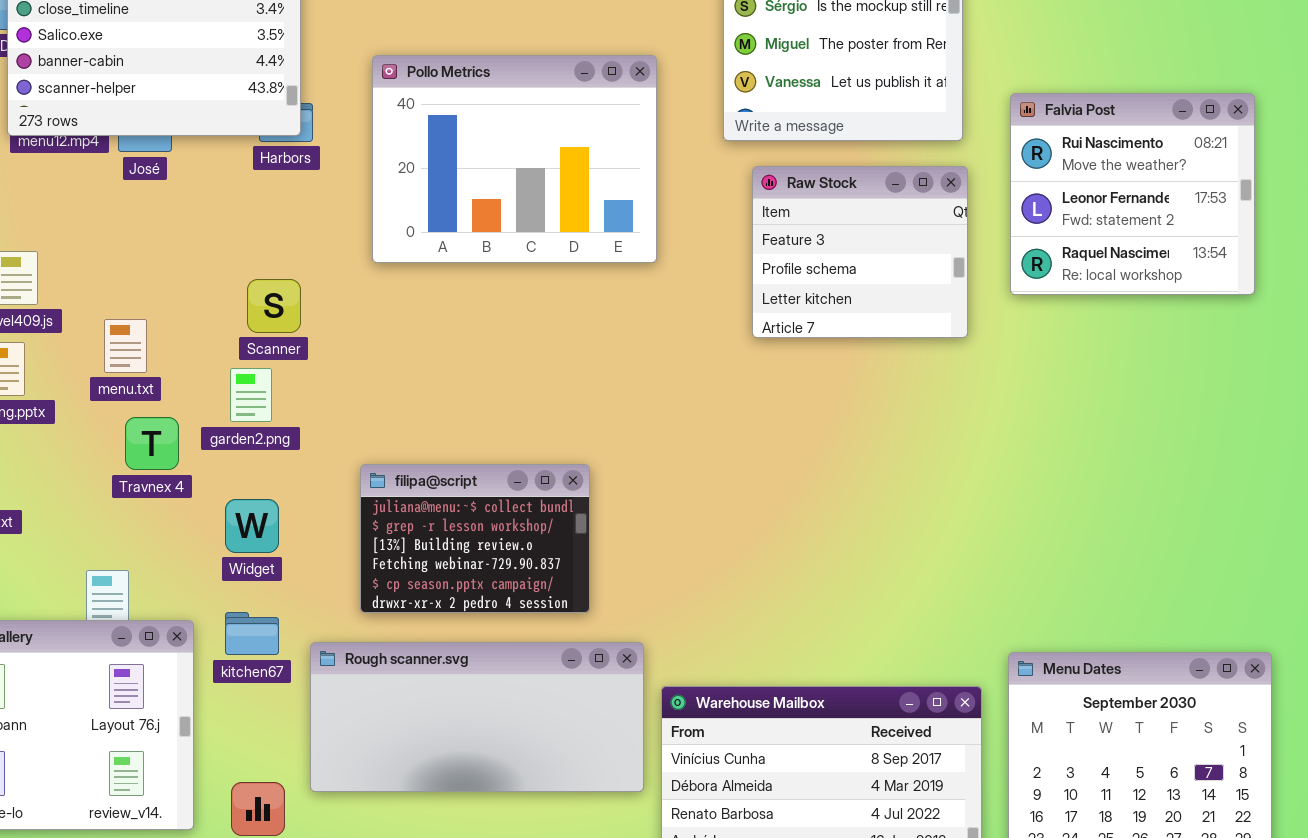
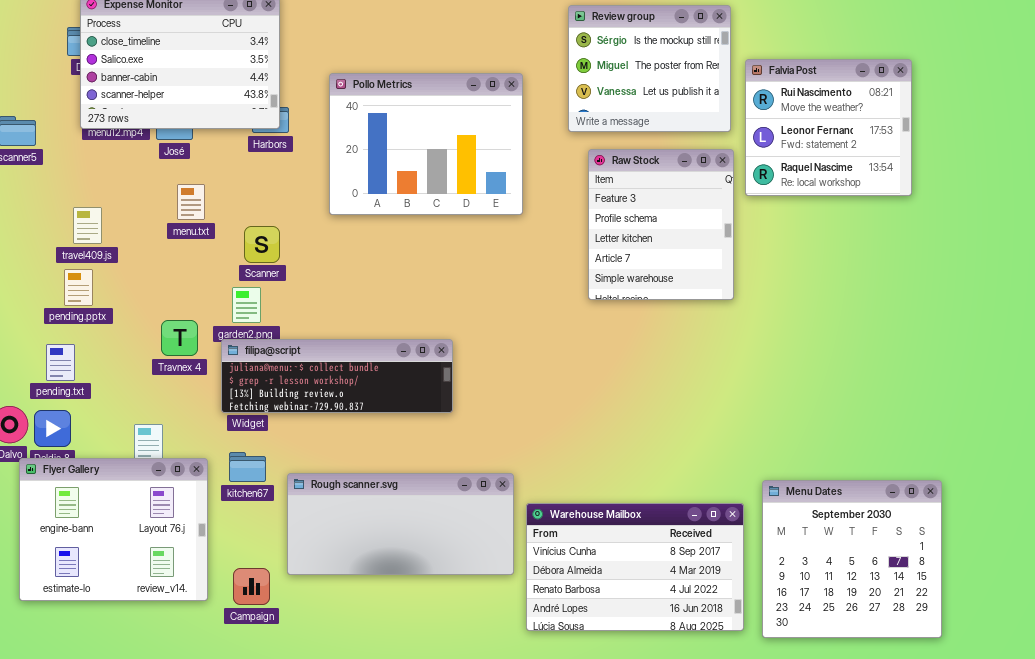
Falvia Post: [1010,93,1255,295] -> [745,59,912,196], moved
Raw Stock: [752,166,968,338] -> [588,149,734,300], resized
menu.txt: [104,319,147,373] -> [177,184,205,220], moved
filipa@script: [360,464,590,613] -> [221,339,453,413], moved, resized

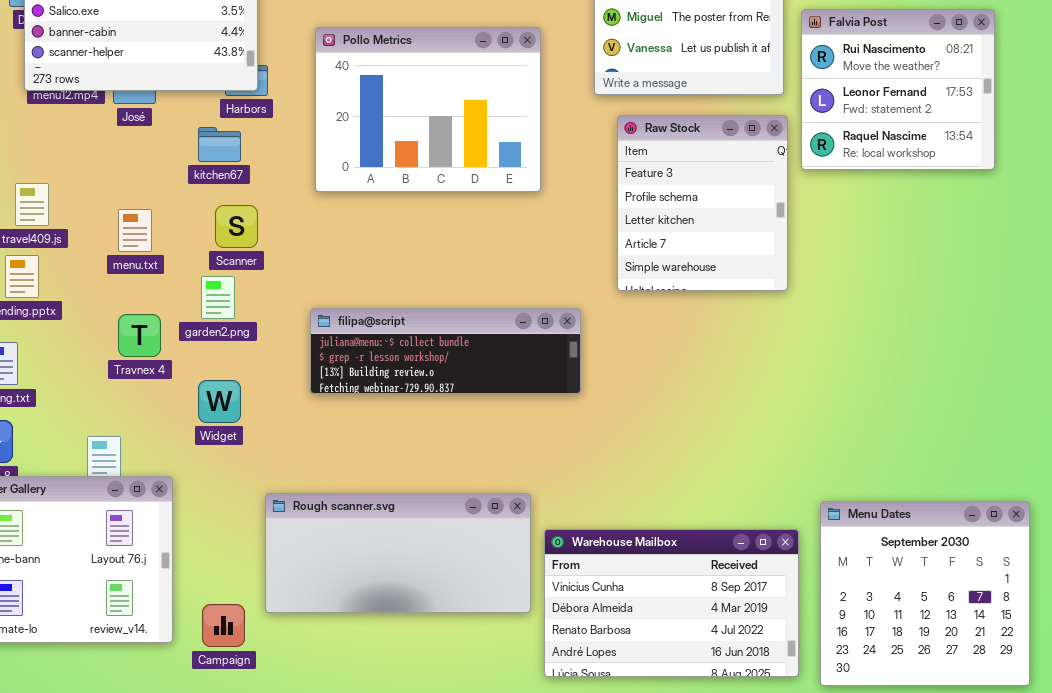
menu.txt: [177,184,205,220] -> [118,209,152,252], moved
filipa@script: [221,339,453,413] -> [310,308,581,394], moved
kitchen67: [229,452,266,482] -> [198,127,241,162], moved

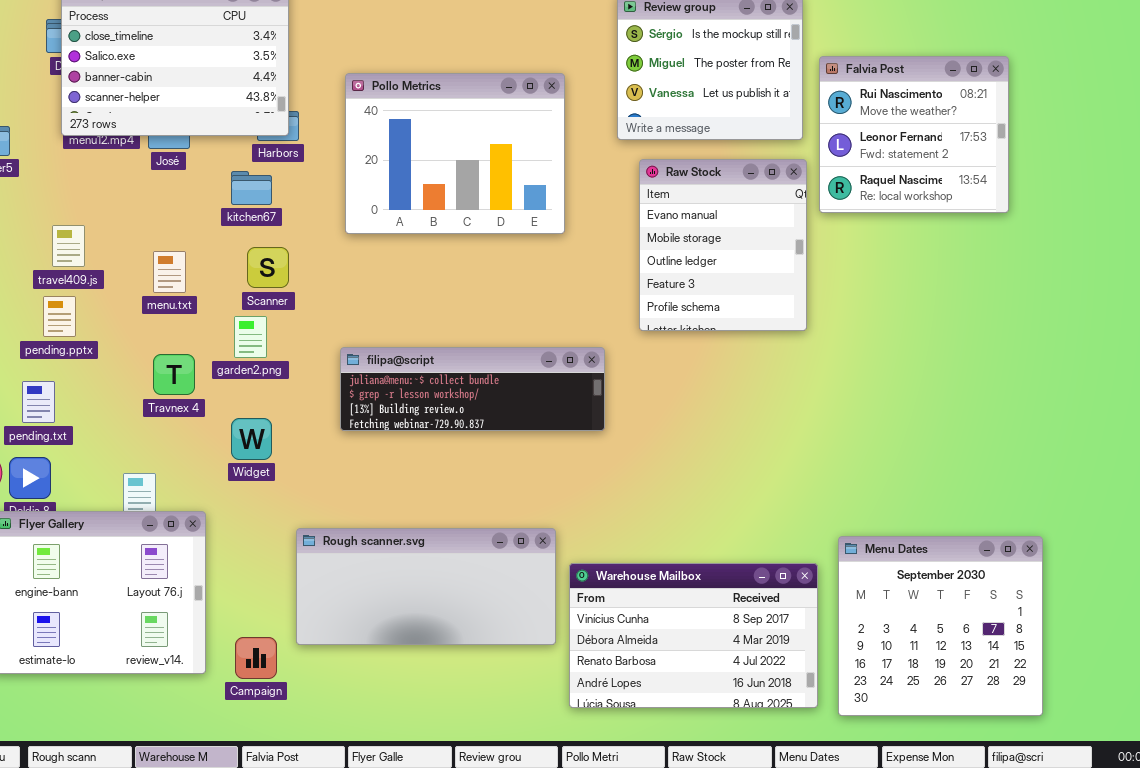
Raw Stock: [617,115,788,291] -> [639,159,807,331], scrolled up 3 rows

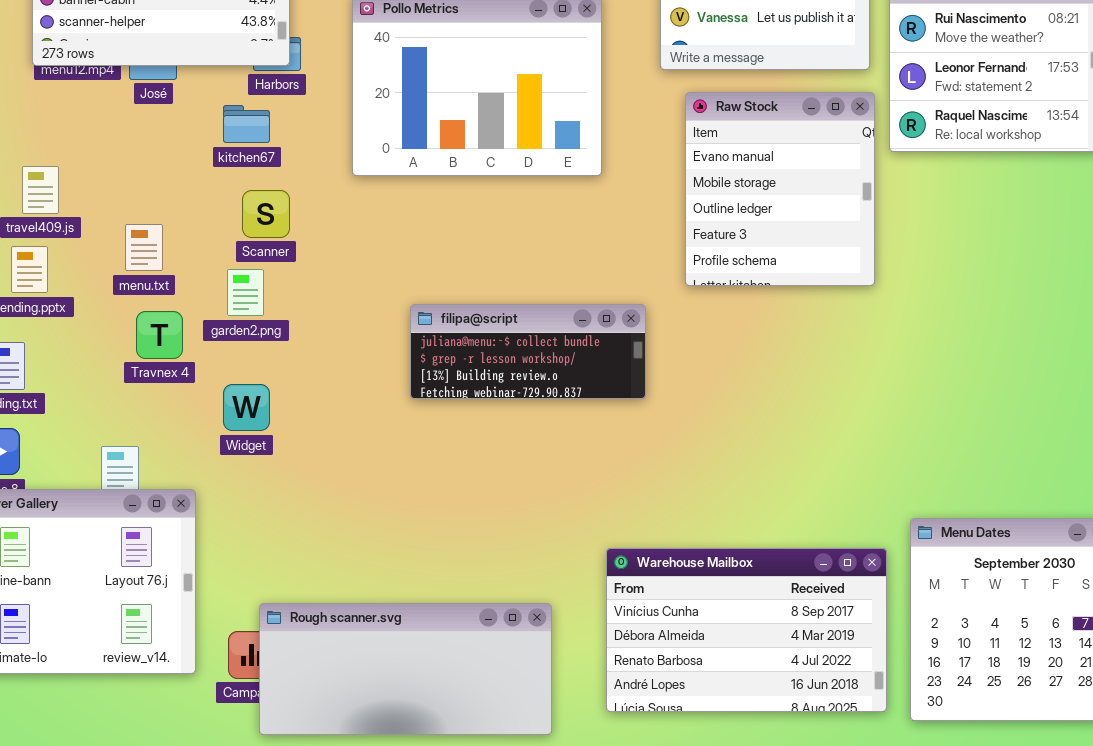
menu.txt: [153,251,186,293] -> [125,224,163,271], moved
filipa@script: [340,347,605,431] -> [410,304,646,399], resized
Rough scanner.svg: [296,528,556,645] -> [259,603,552,735], moved

